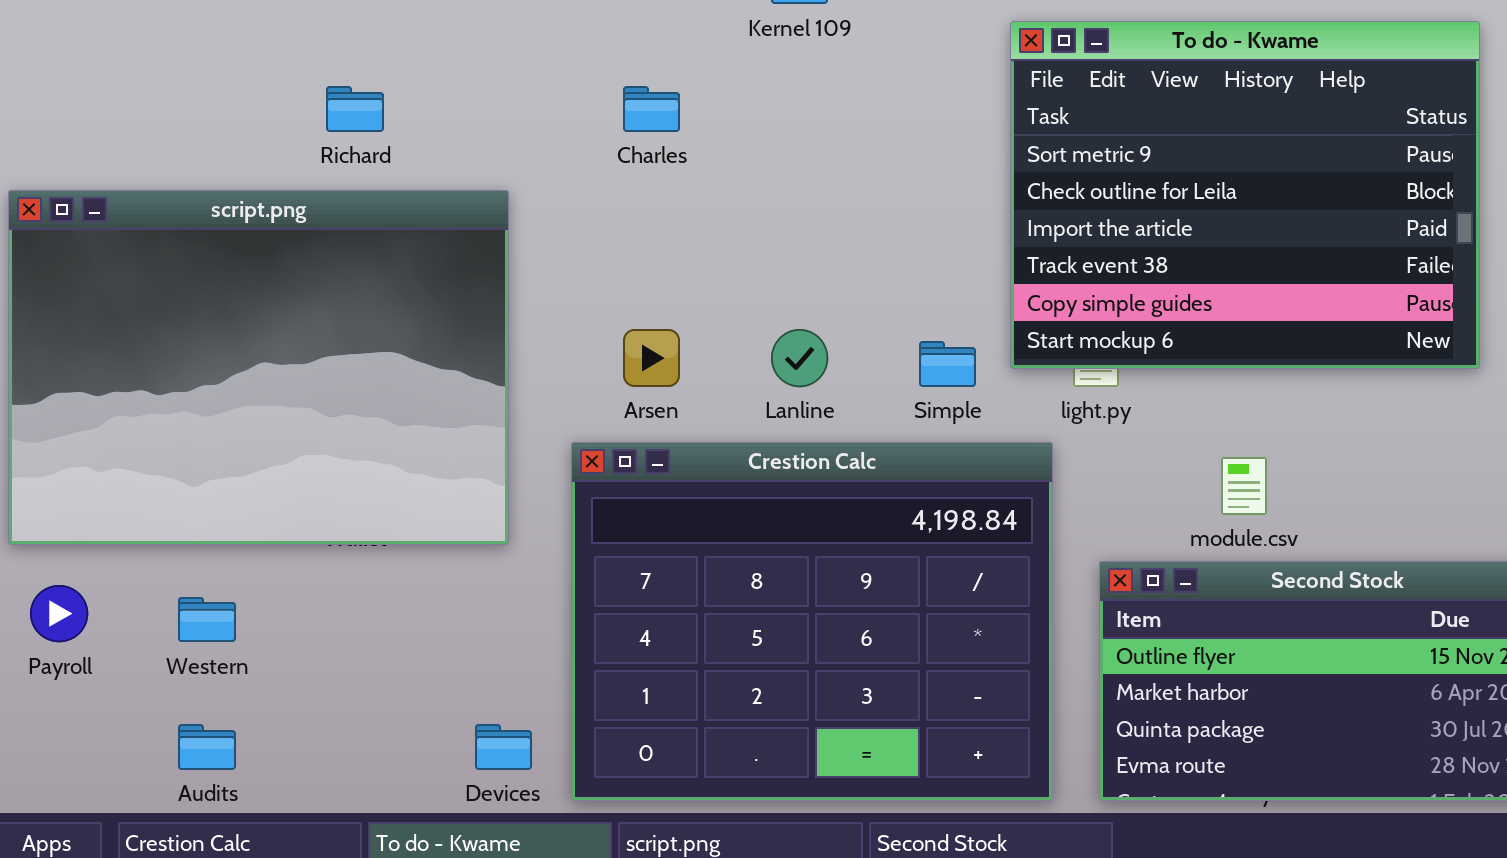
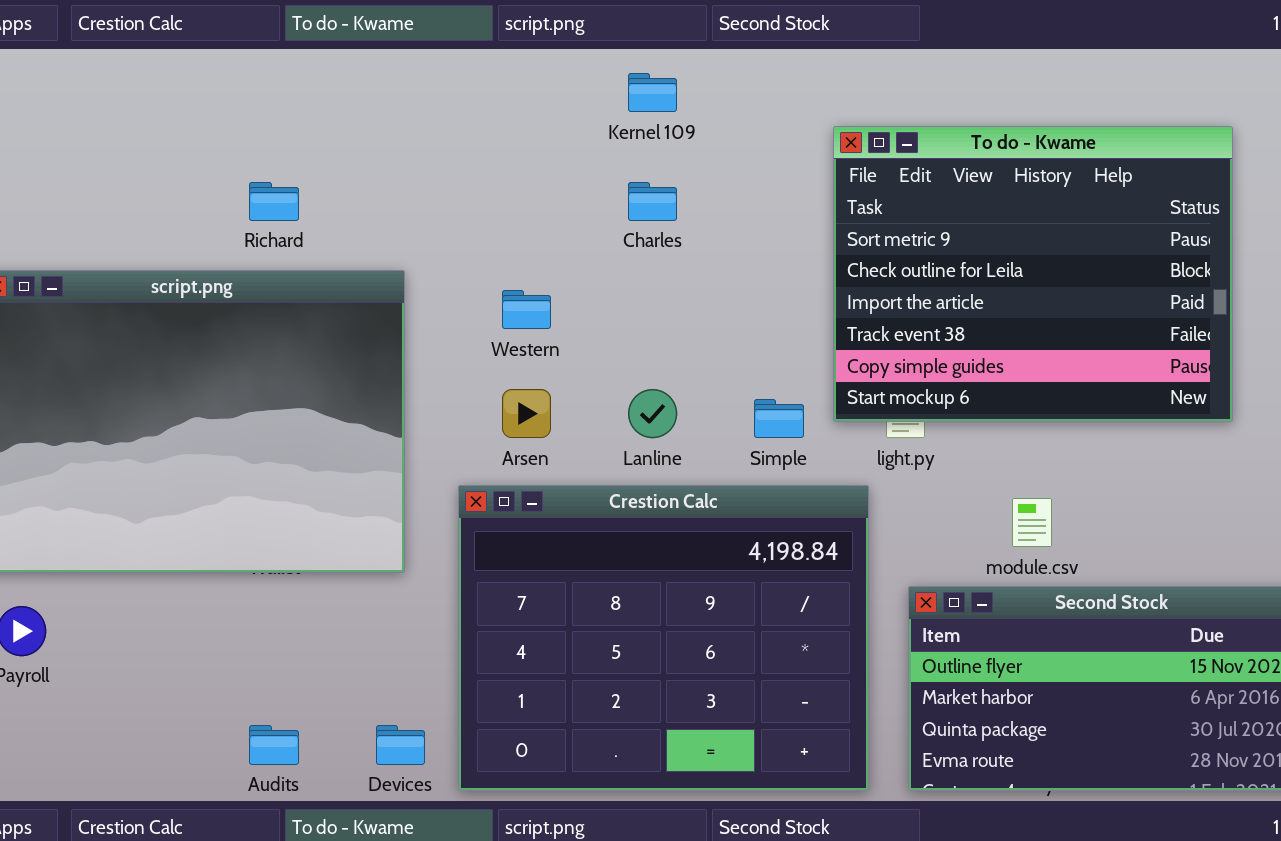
Charles: [623,86,680,132] -> [628,182,677,221], moved
Western: [178,597,236,642] -> [502,290,551,329], moved
Audits: [178,724,236,770] -> [249,725,299,765], moved

